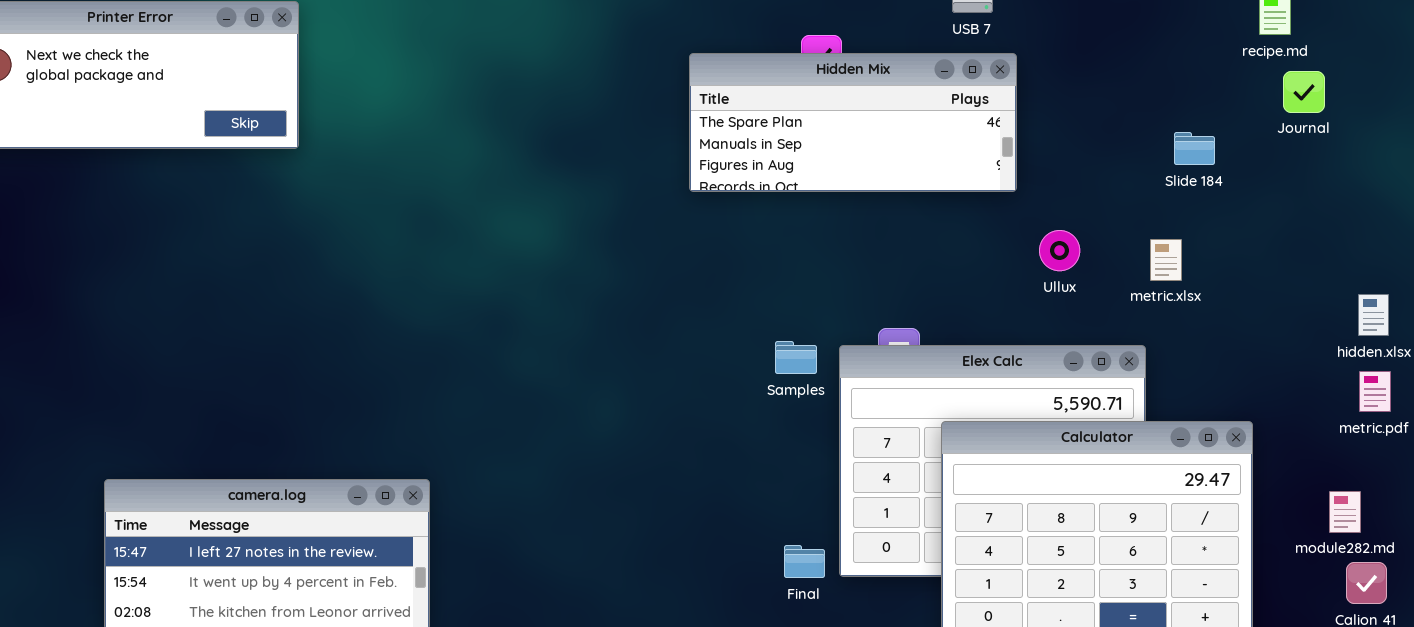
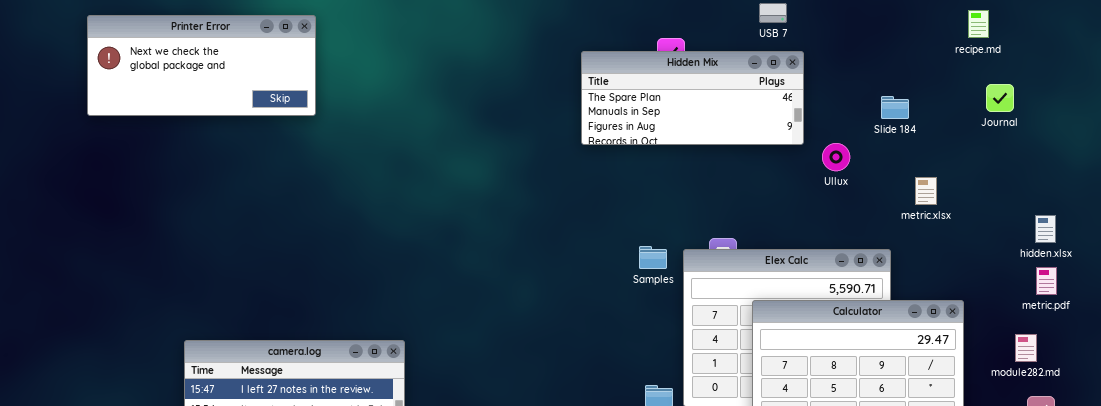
Journal: [1283,71,1325,113] -> [986,84,1014,112], moved
Slide 184: [1174,132,1215,165] -> [881,96,909,119], moved
Ullux: [1039,230,1080,271] -> [822,143,850,171], moved
metric.xlsx: [1150,239,1182,281] -> [915,177,937,205], moved
module282.md: [1329,491,1361,533] -> [1015,334,1037,362], moved

